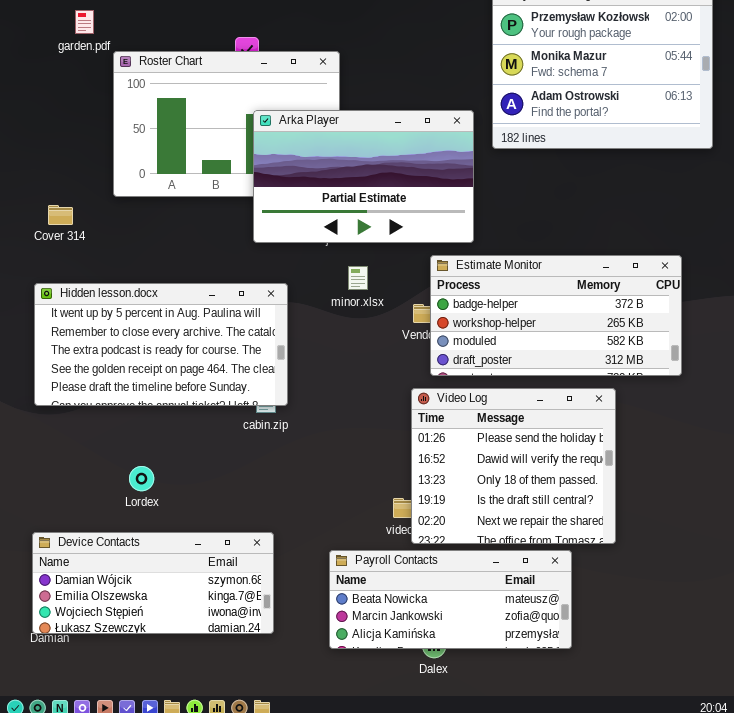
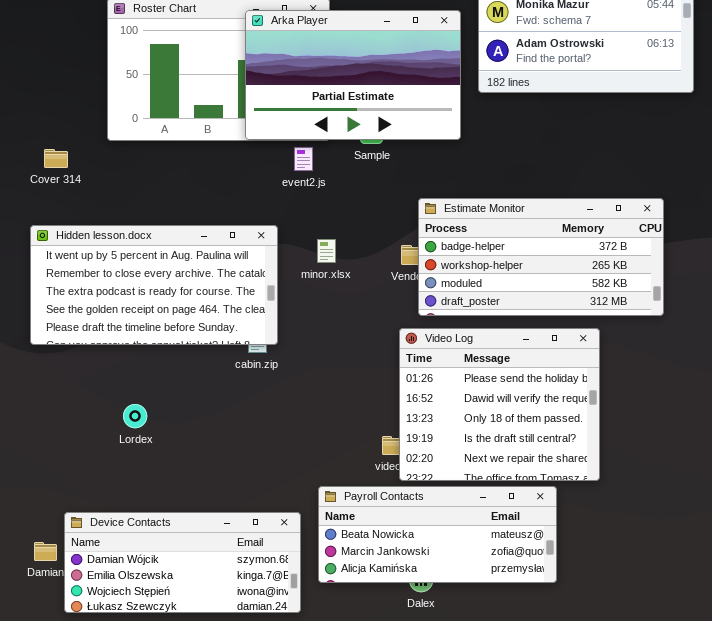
Arka Player: [253,110,474,243] -> [245,10,461,140], moved
minor.xlsx: [348,266,368,290] -> [317,239,336,263], moved
Device Contacts: [32,532,274,634] -> [64,512,301,613], moved

